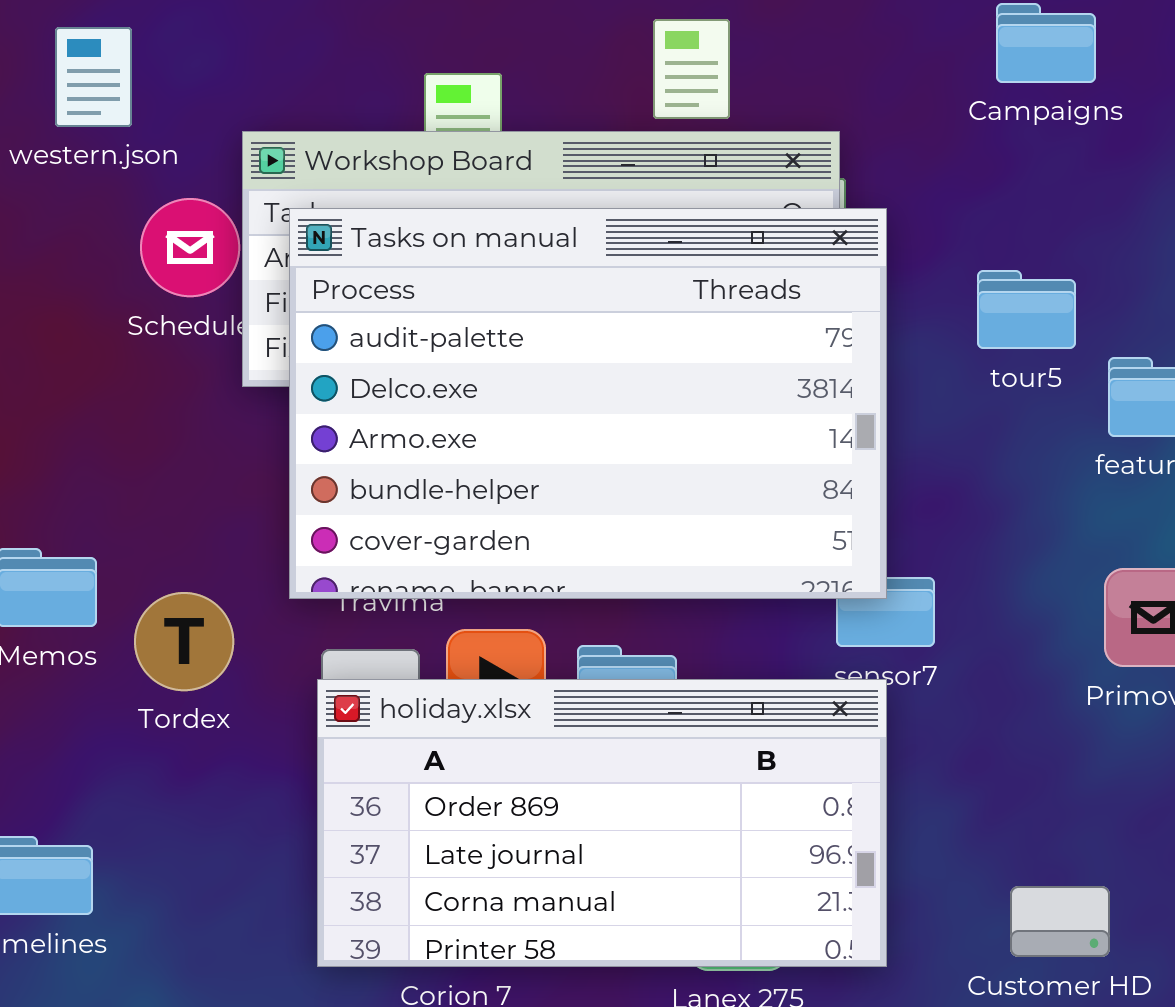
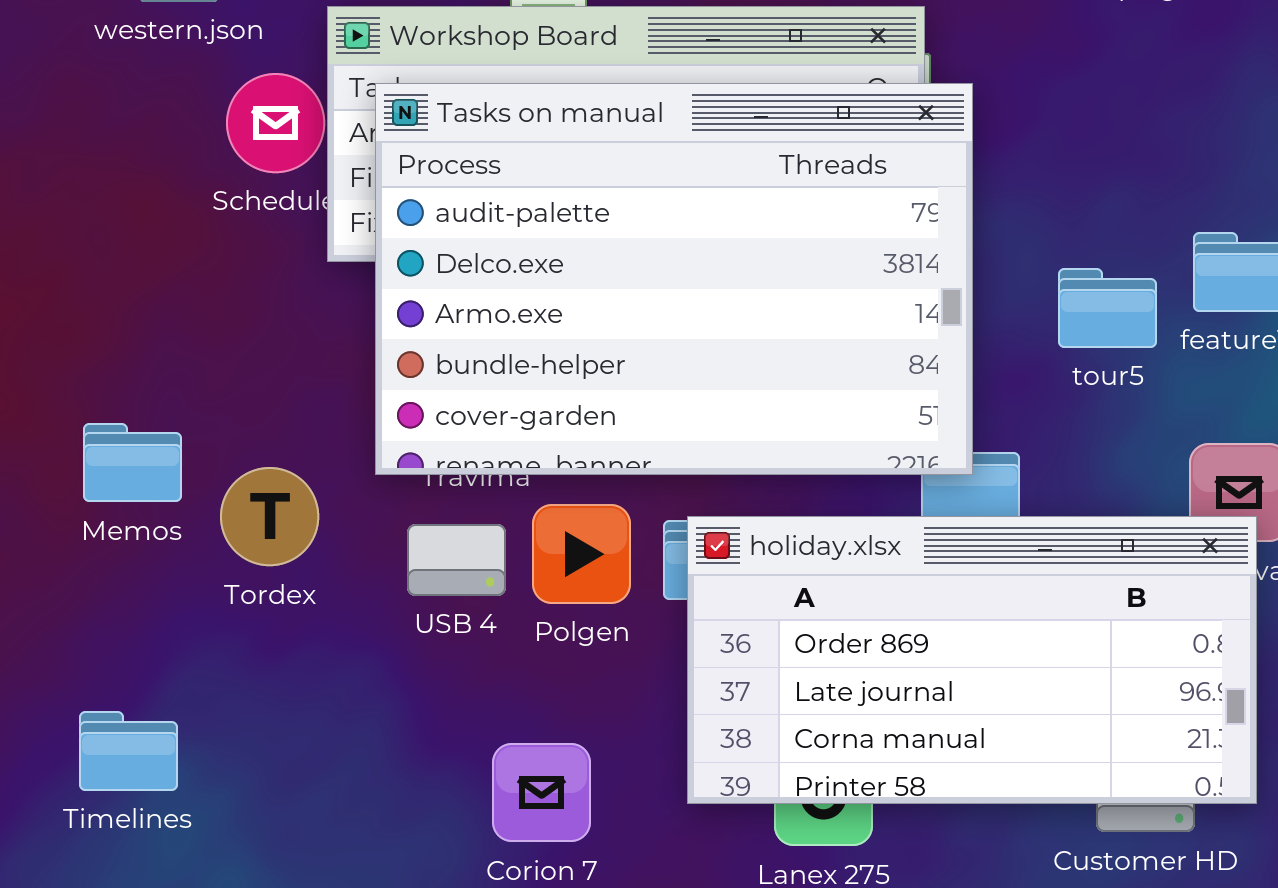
tour5: [977,270,1076,349] -> [1058,268,1157,348], moved
holiday.xlsx: [317,679,887,967] -> [687,516,1257,804], moved

